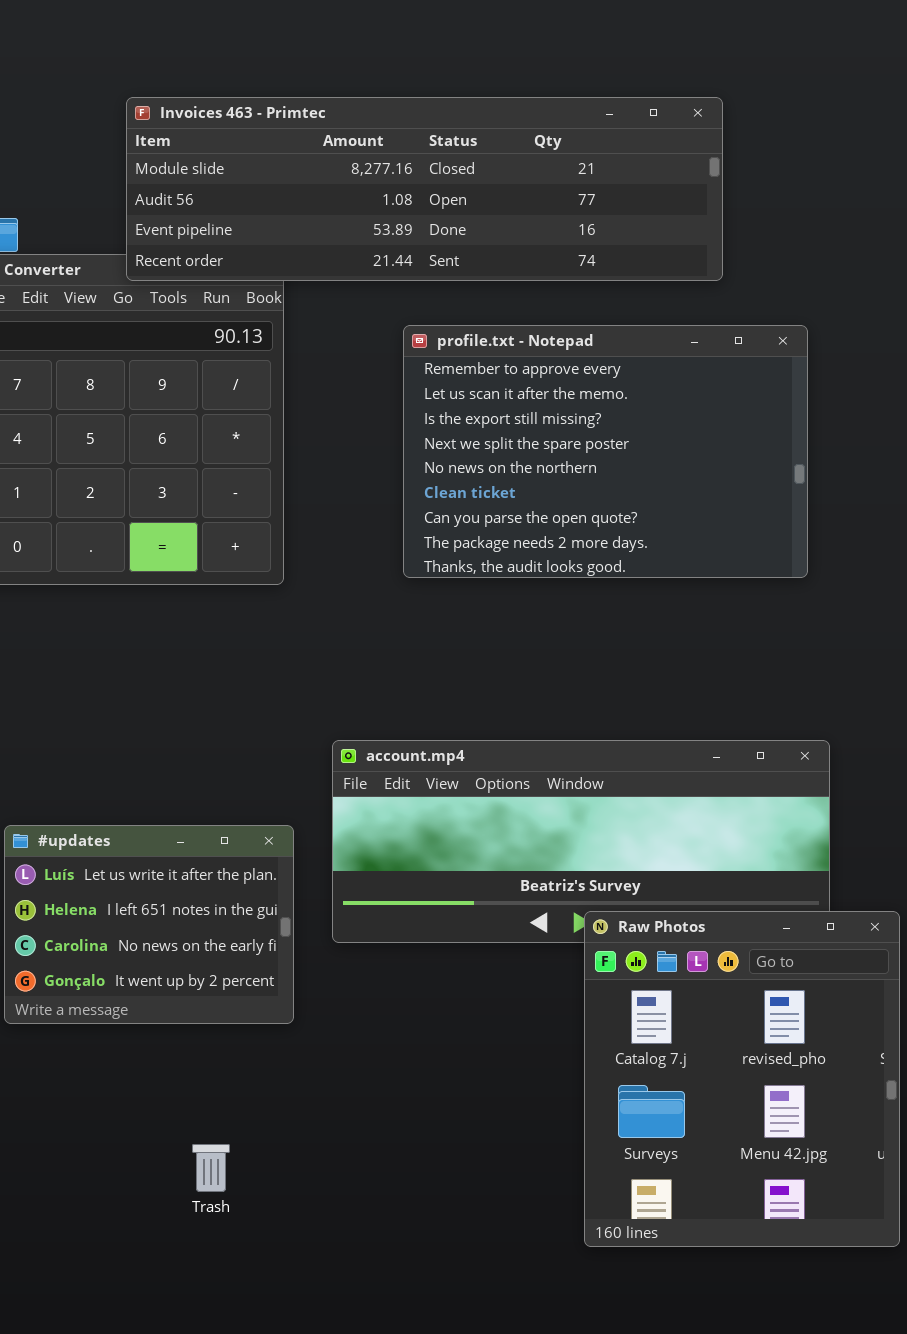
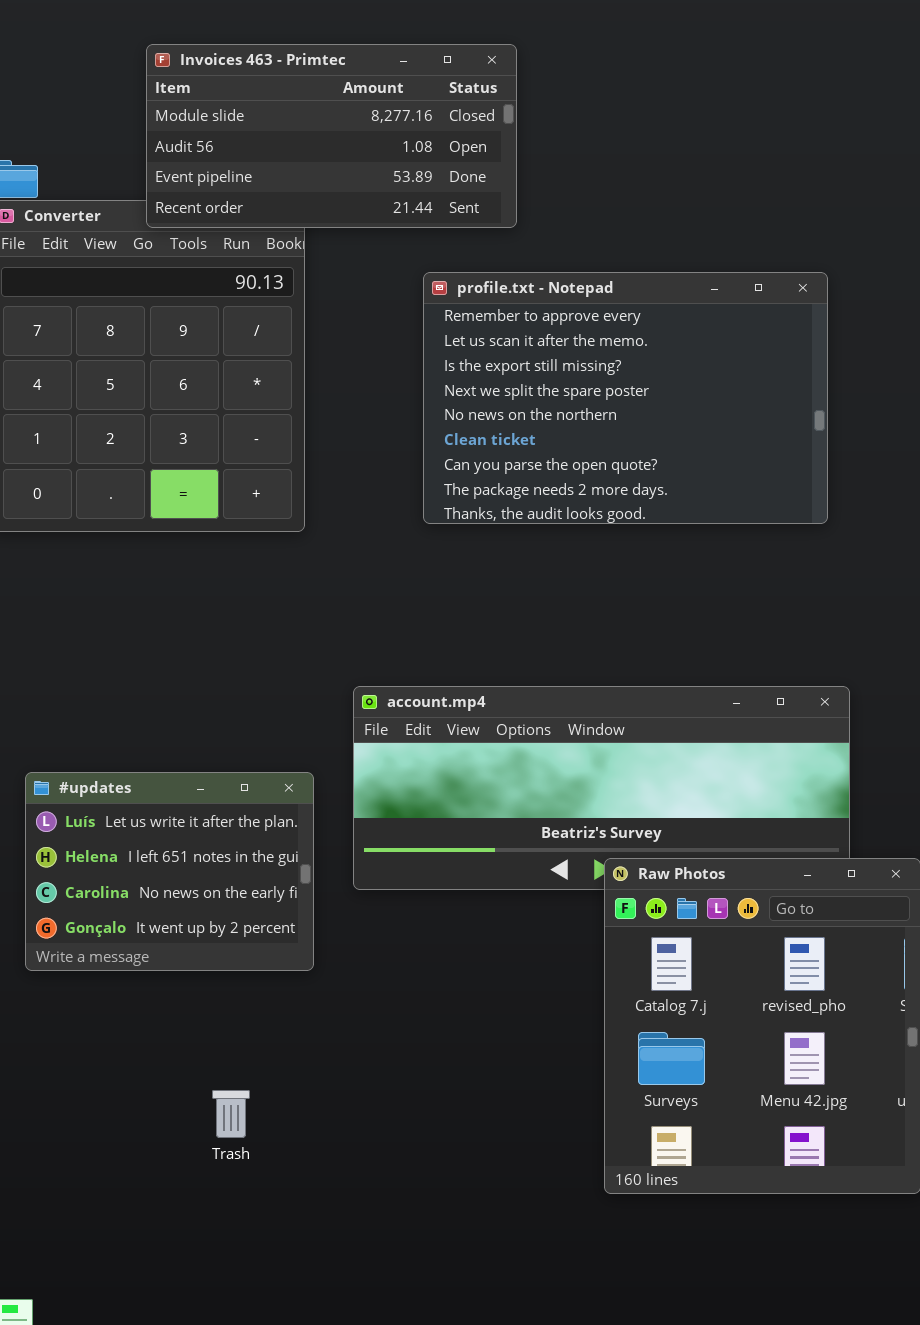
Invoices 463 - Primtec: [126,97,723,281] -> [146,44,517,228], resized

